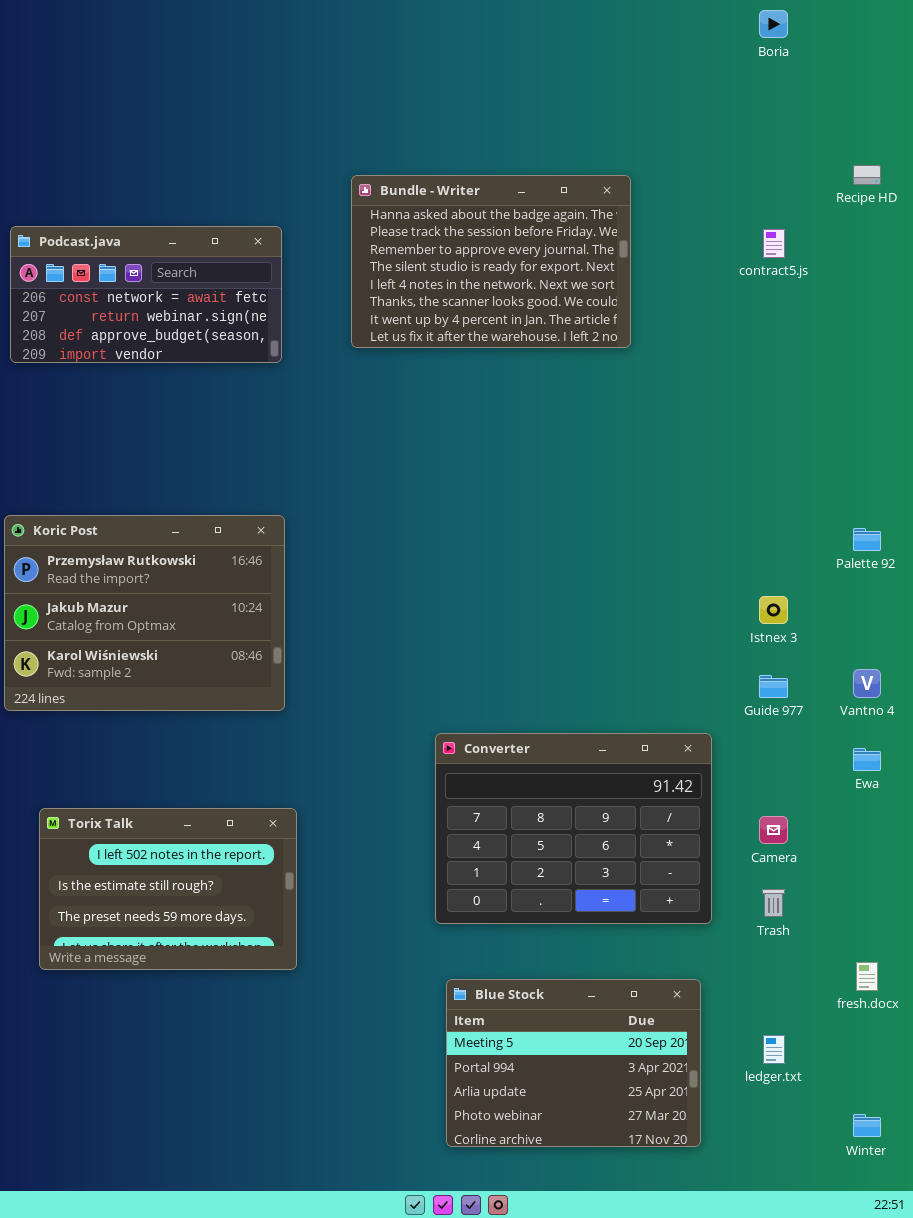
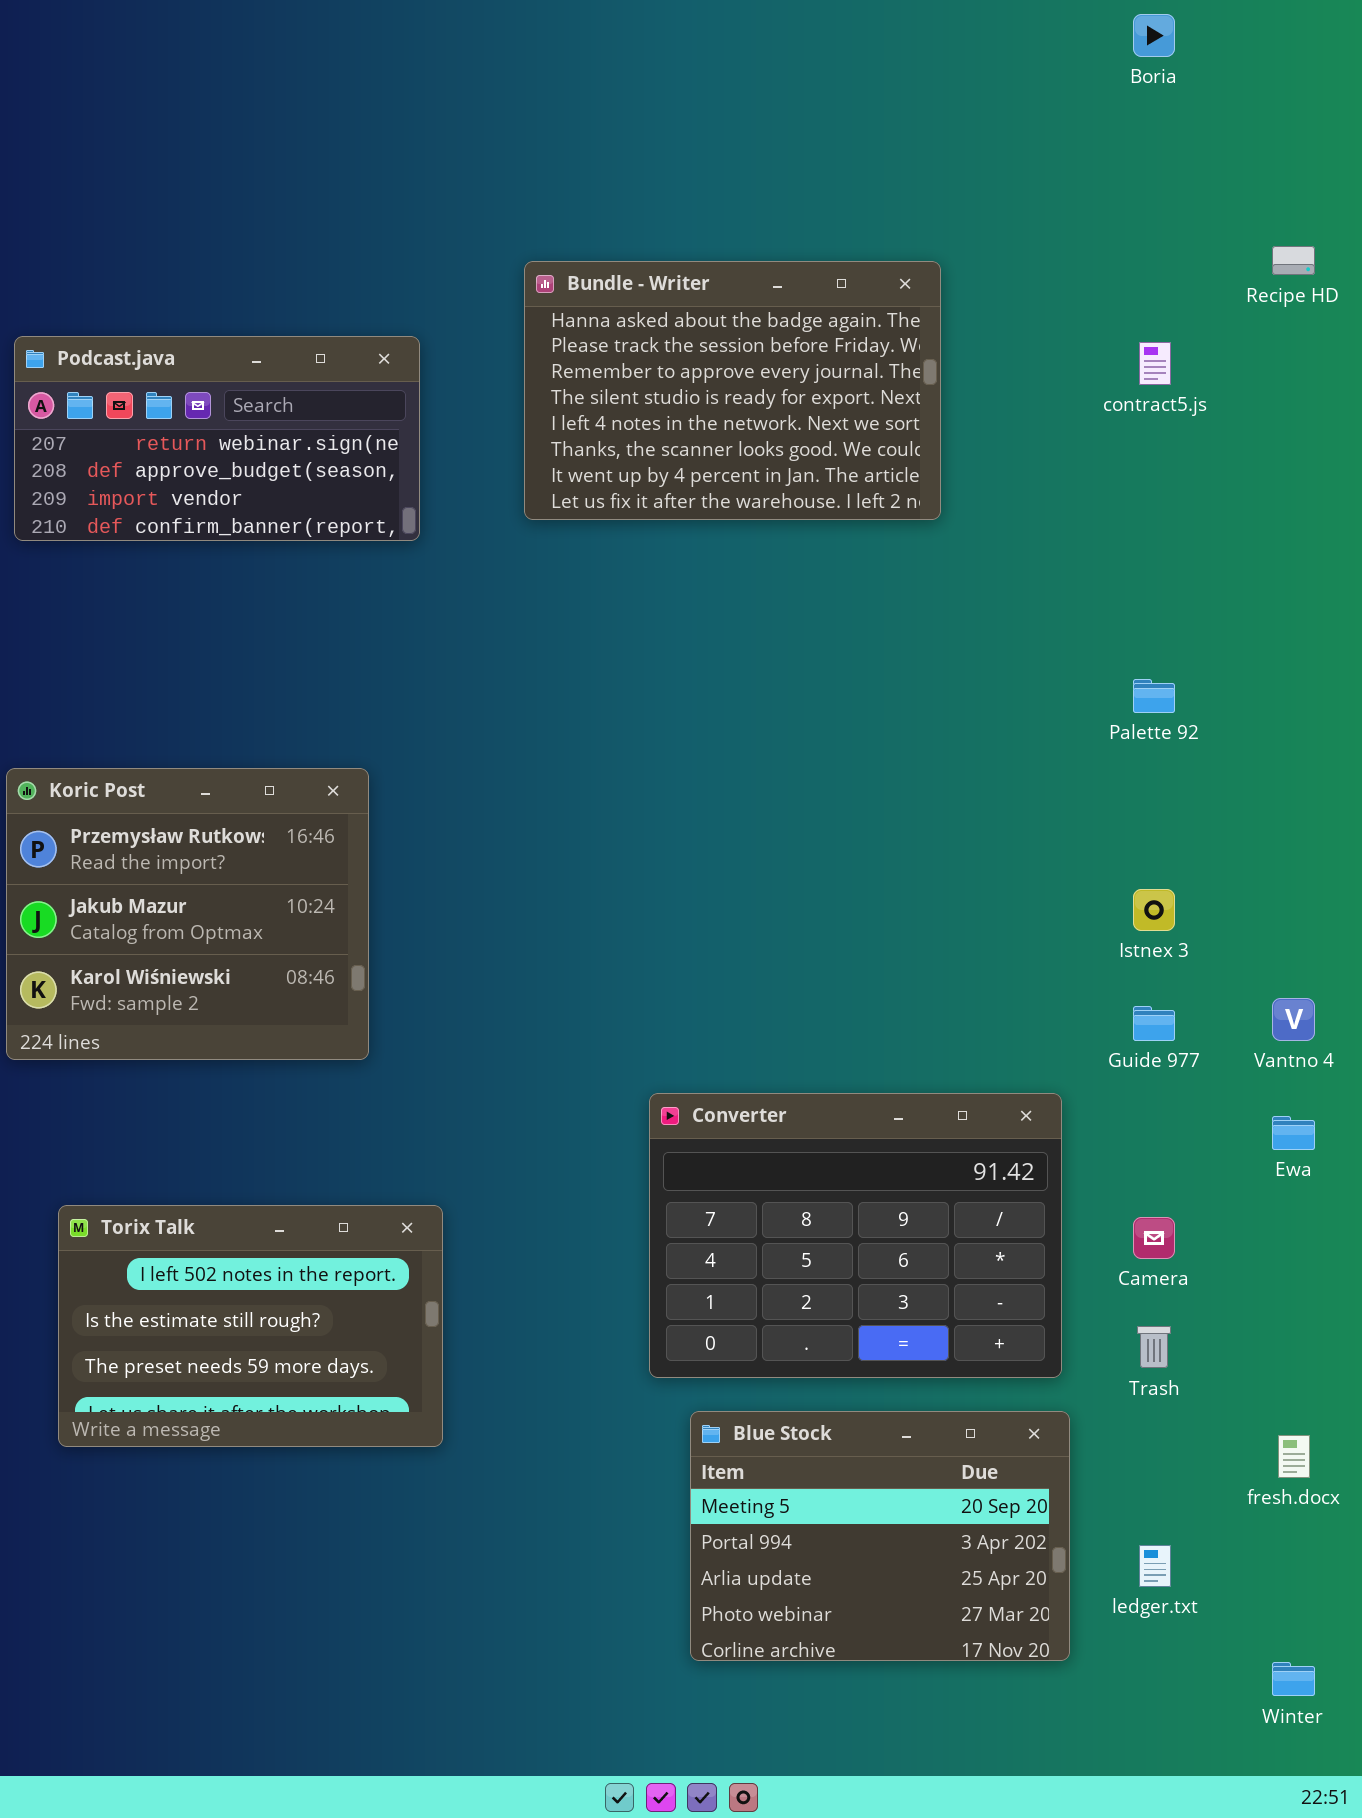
Podcast.java: [10,226,282,363] -> [14,336,420,541], scrolled down 1 row
Koric Post: [4,515,285,711] -> [6,768,369,1060], resized
Palette 92: [853,528,881,551] -> [1133,679,1175,713], moved
Blue Stock: [446,979,701,1147] -> [690,1411,1070,1661], moved

